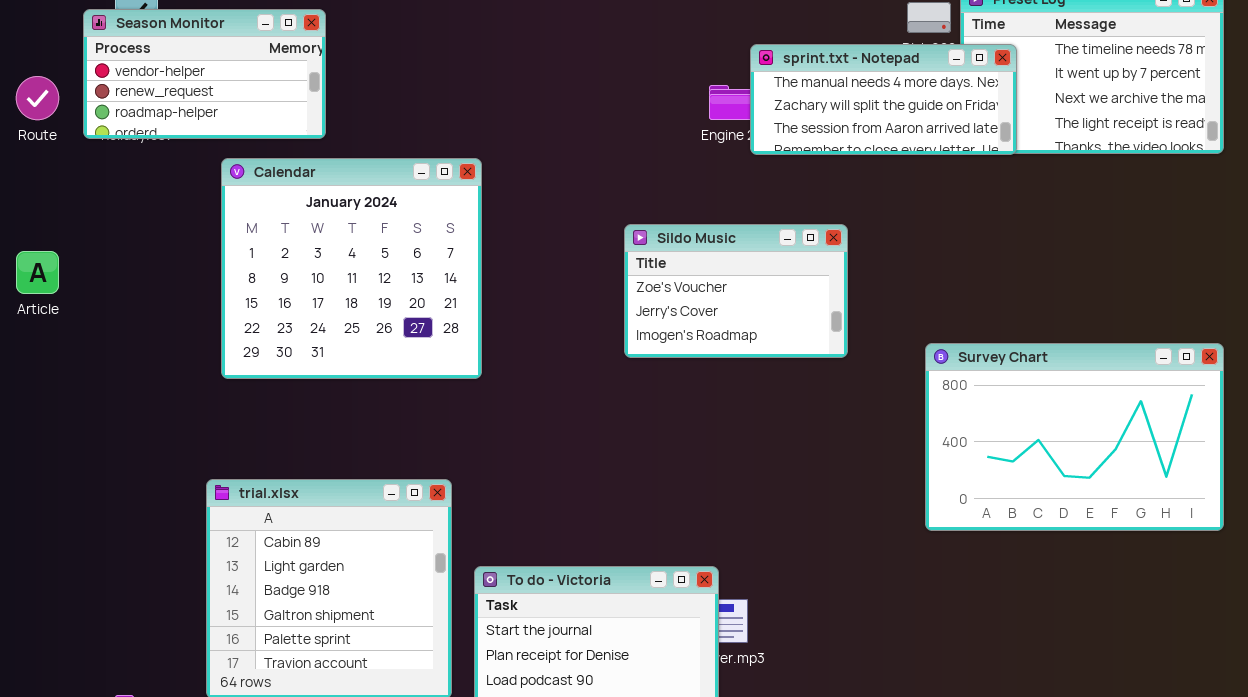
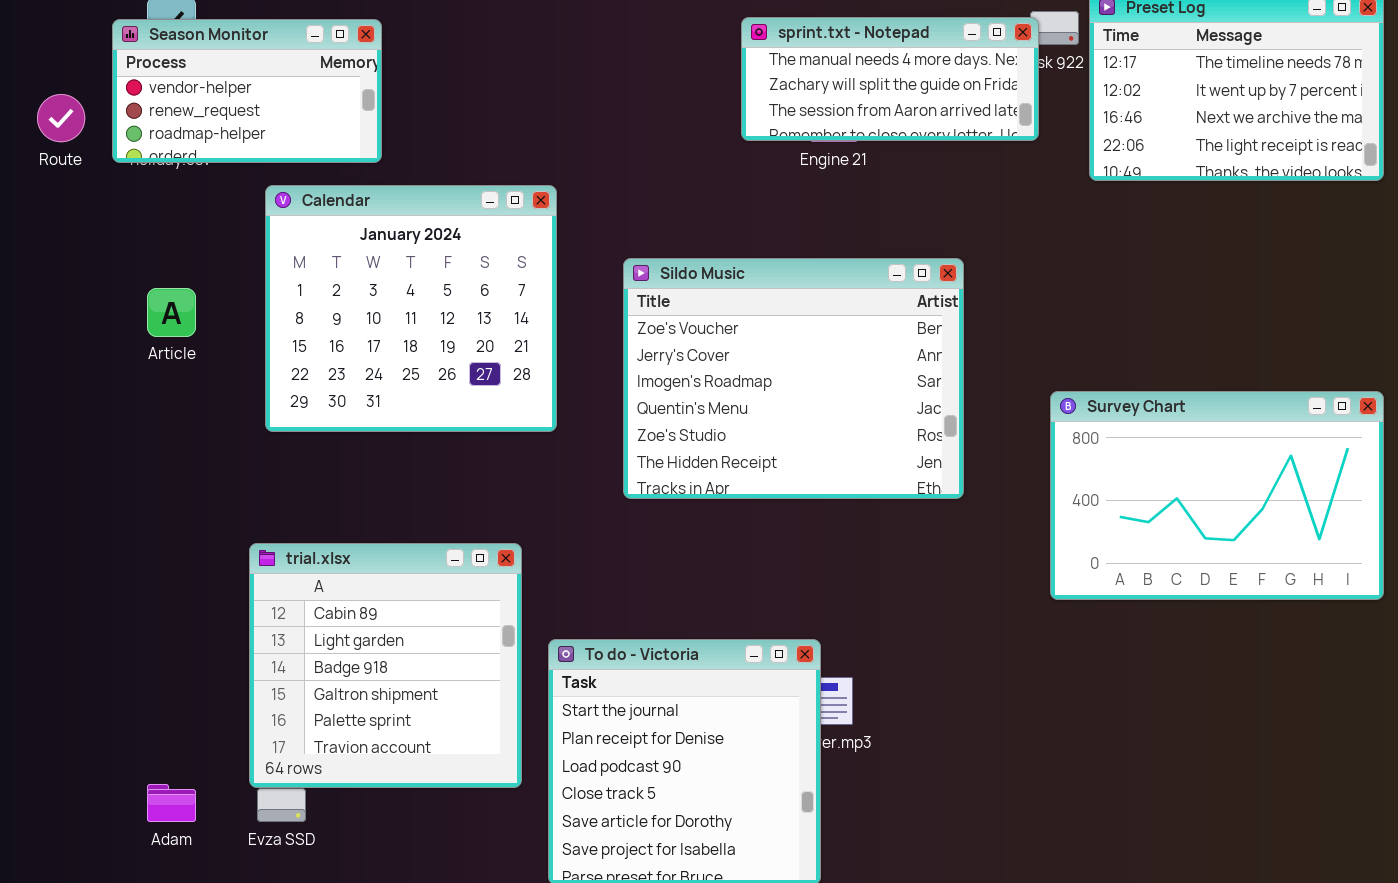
sprint.txt - Notepad: [750,44,1017,155] -> [741,17,1039,141], moved
Sildo Music: [624,224,848,358] -> [623,258,964,499], resized
Article: [16,251,59,294] -> [147,288,196,337], moved

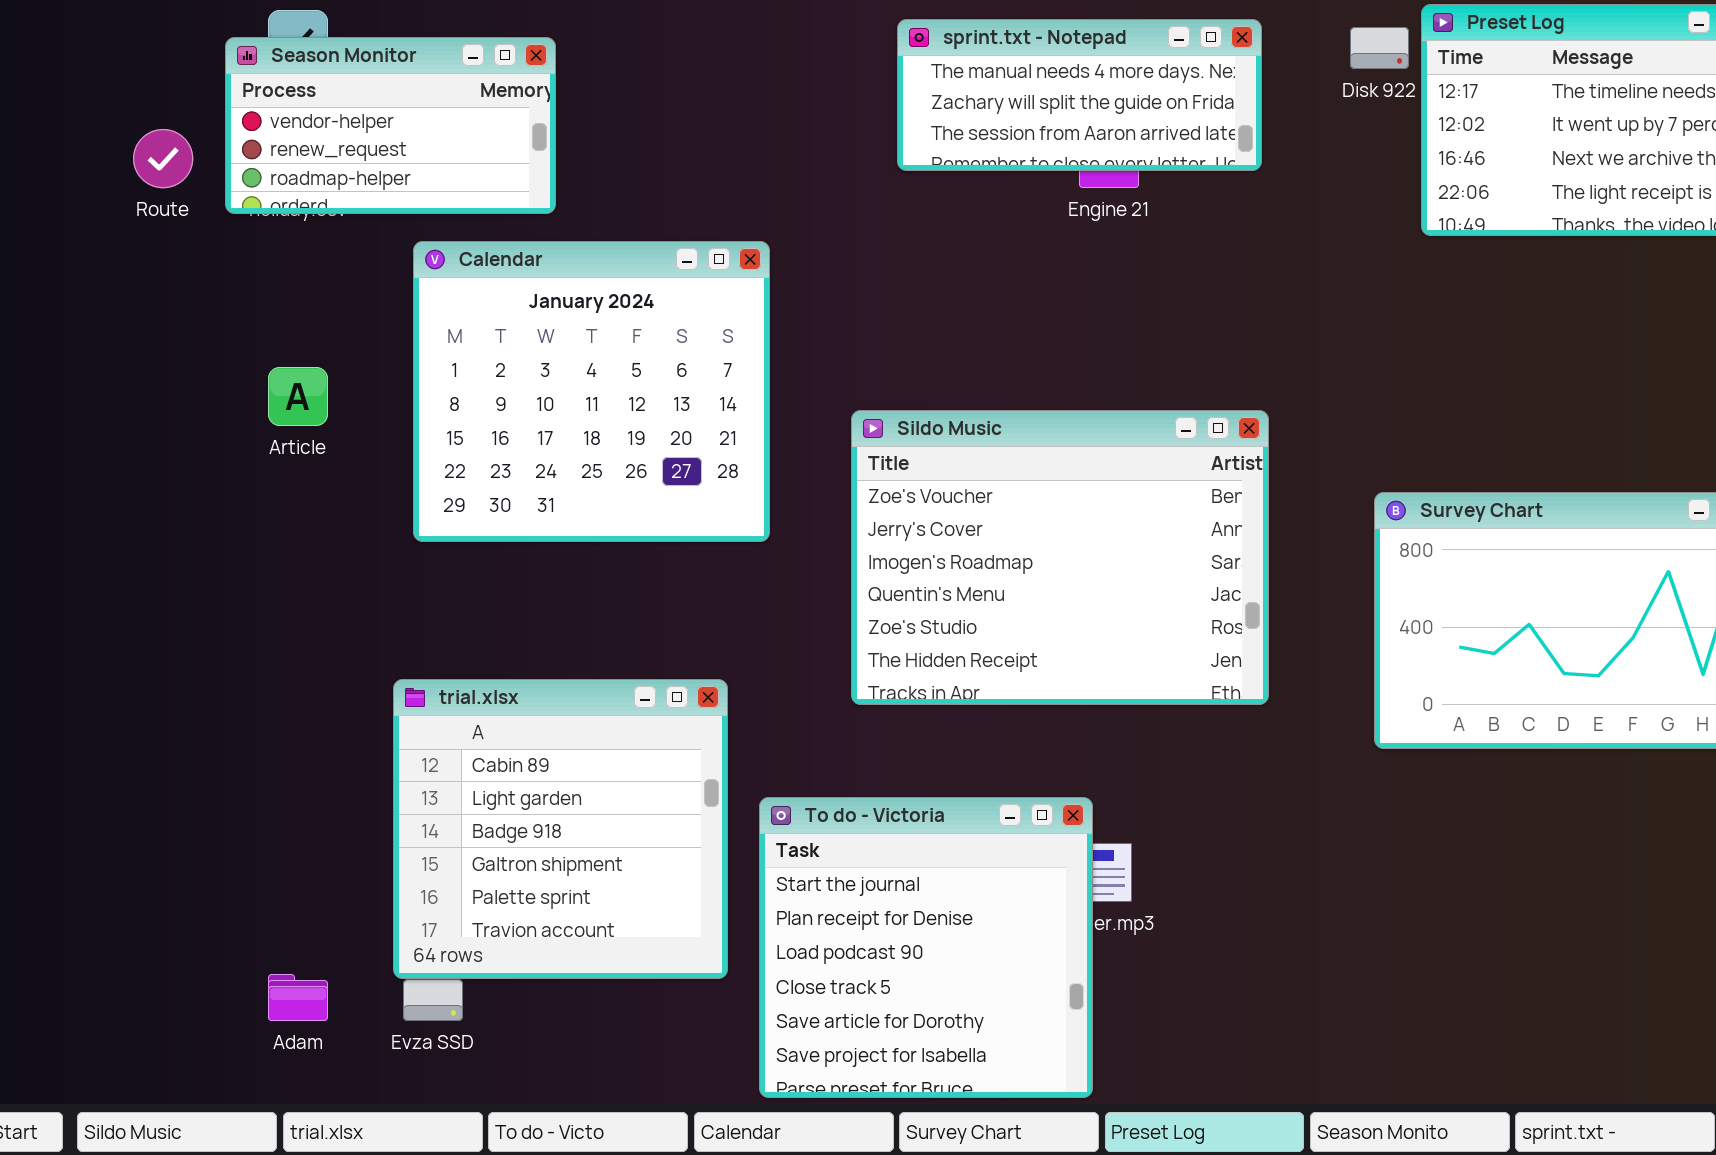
sprint.txt - Notepad: [741,17,1039,141] -> [897,19,1262,171], moved
Sildo Music: [623,258,964,499] -> [851,410,1269,705], moved

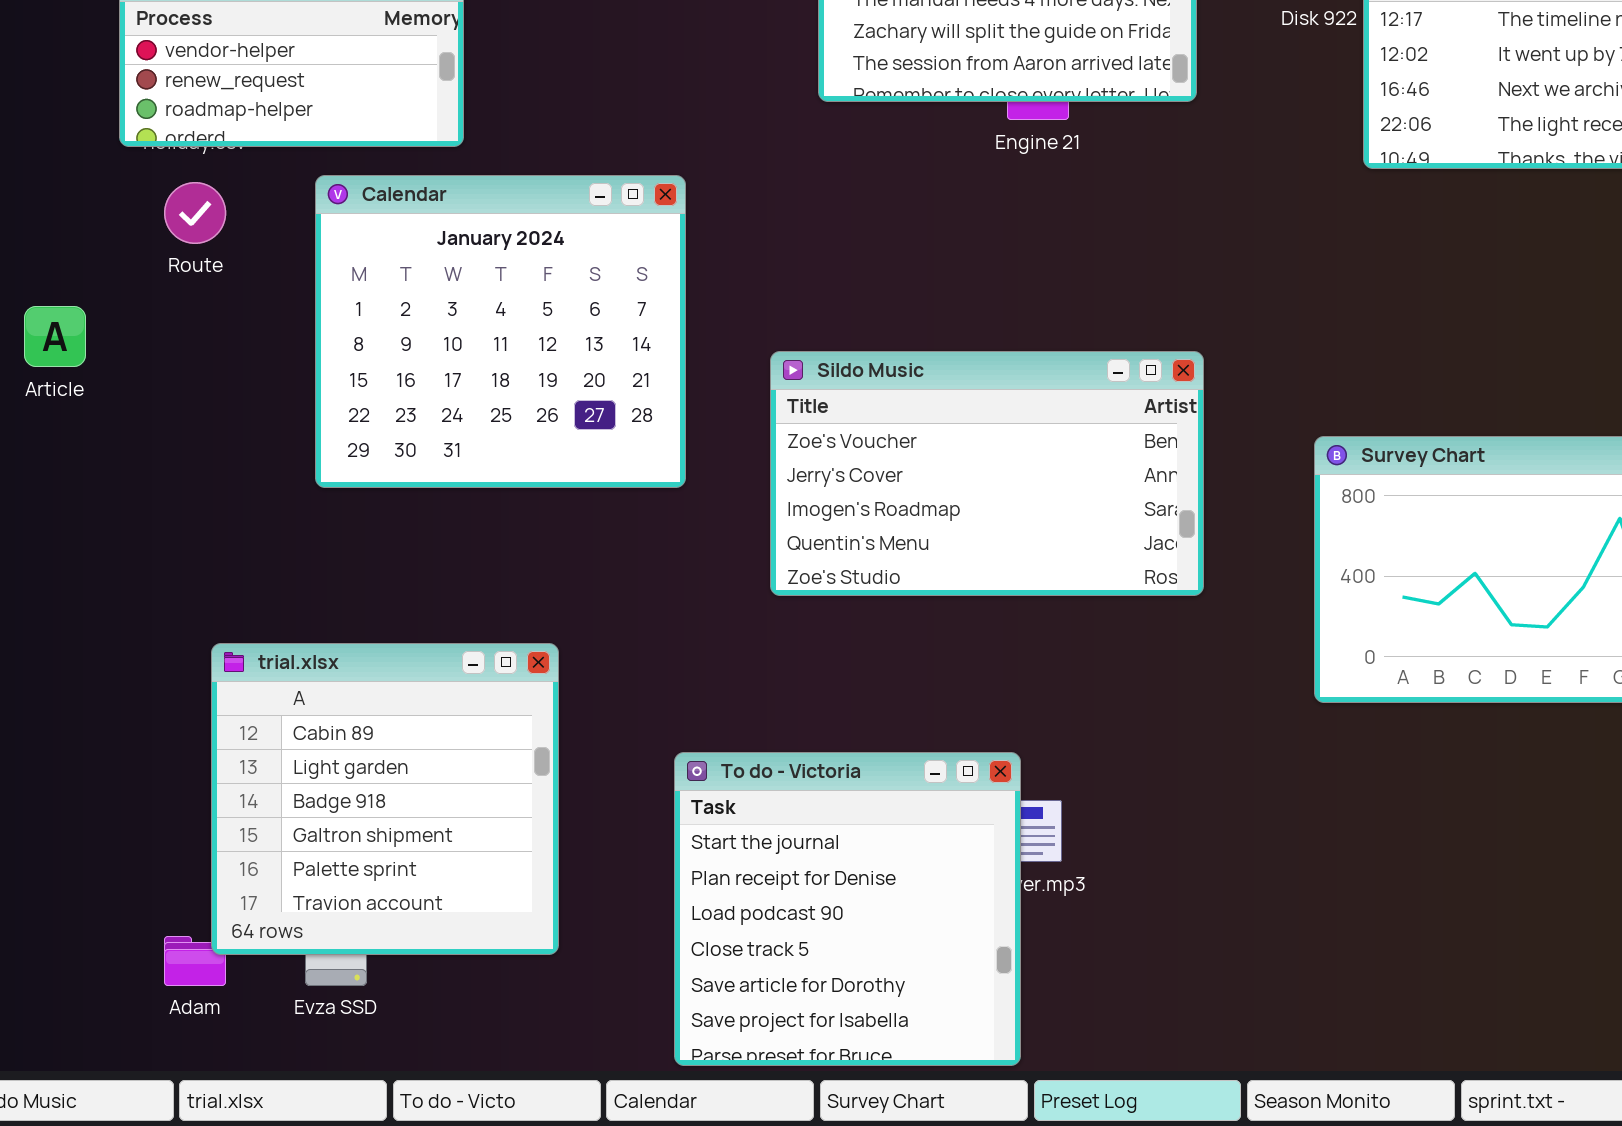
Route: [133,129,193,188] -> [164,182,226,244], moved
Article: [268,367,328,426] -> [24,306,86,367], moved
Sildo Music: [851,410,1269,705] -> [770,351,1204,596], resized
trial.xlsx: [393,679,728,979] -> [211,643,559,955], moved

